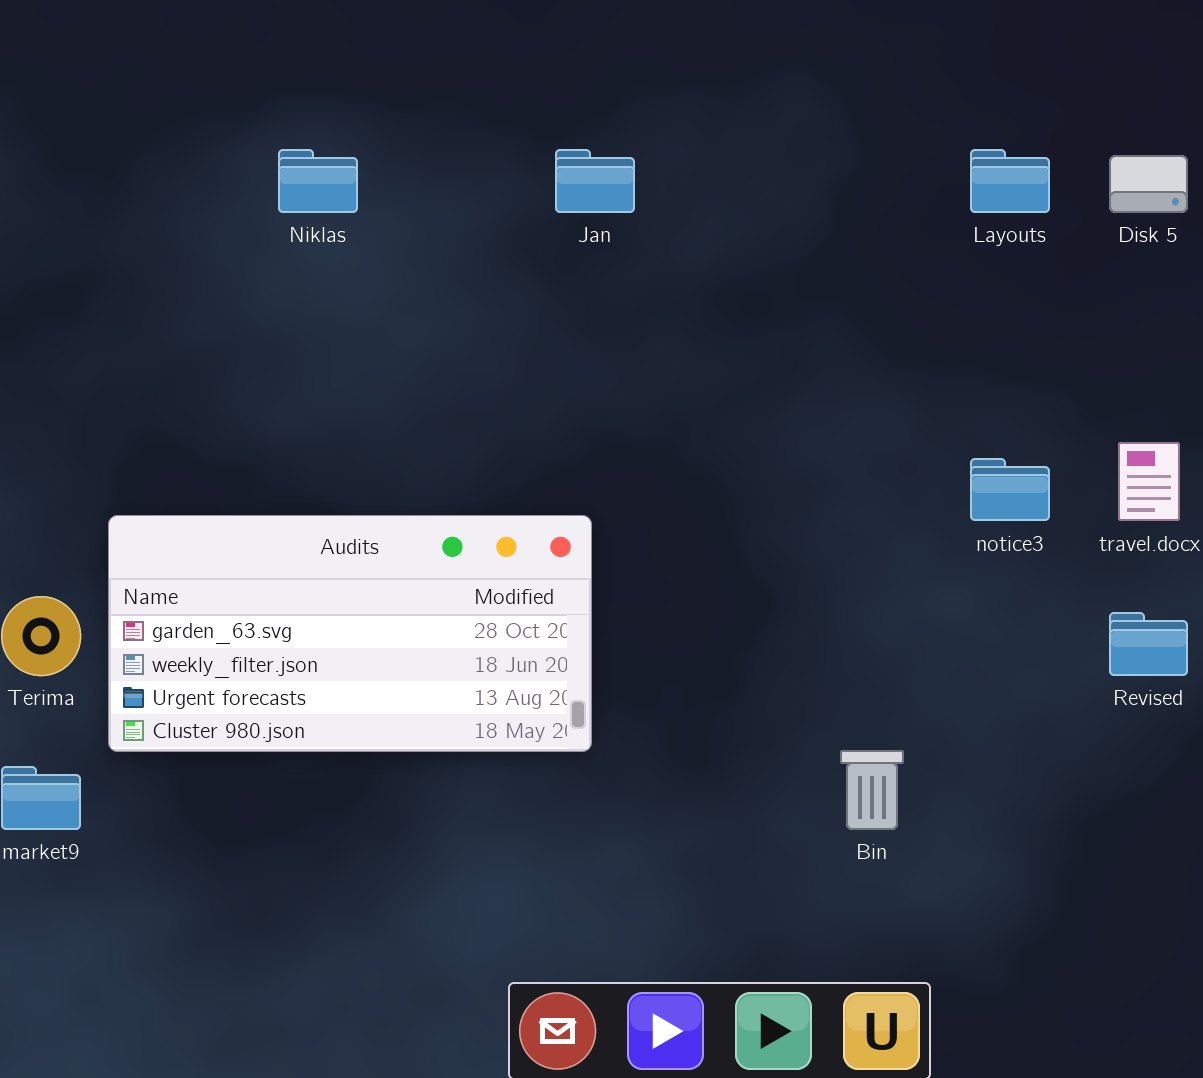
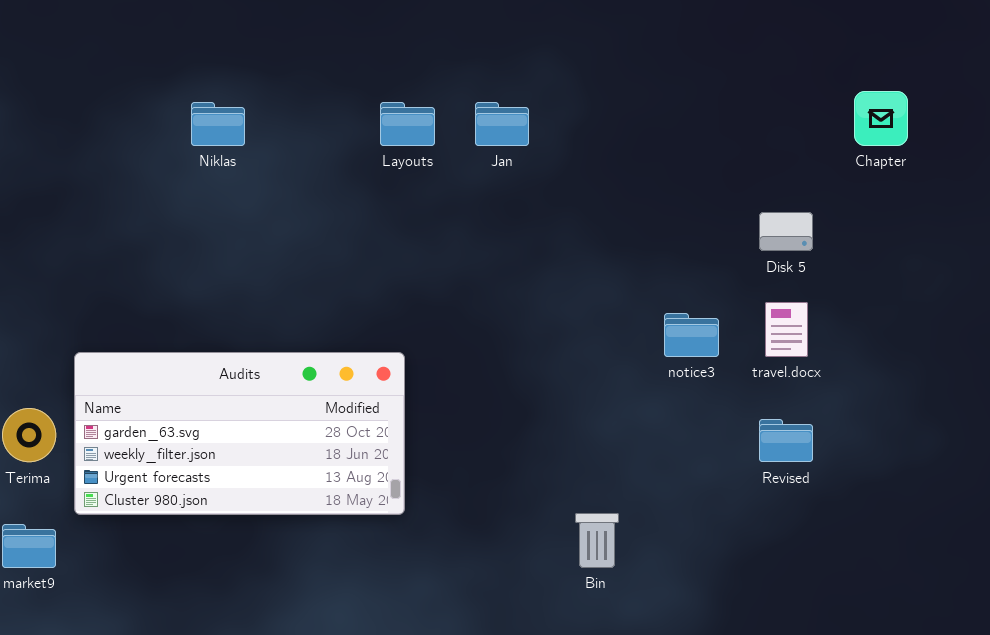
Jan: [555,149,635,213] -> [475,102,529,146], moved
Layouts: [970,149,1050,213] -> [380,102,435,146], moved
Disk 5: [1109,155,1188,213] -> [759,212,813,251], moved

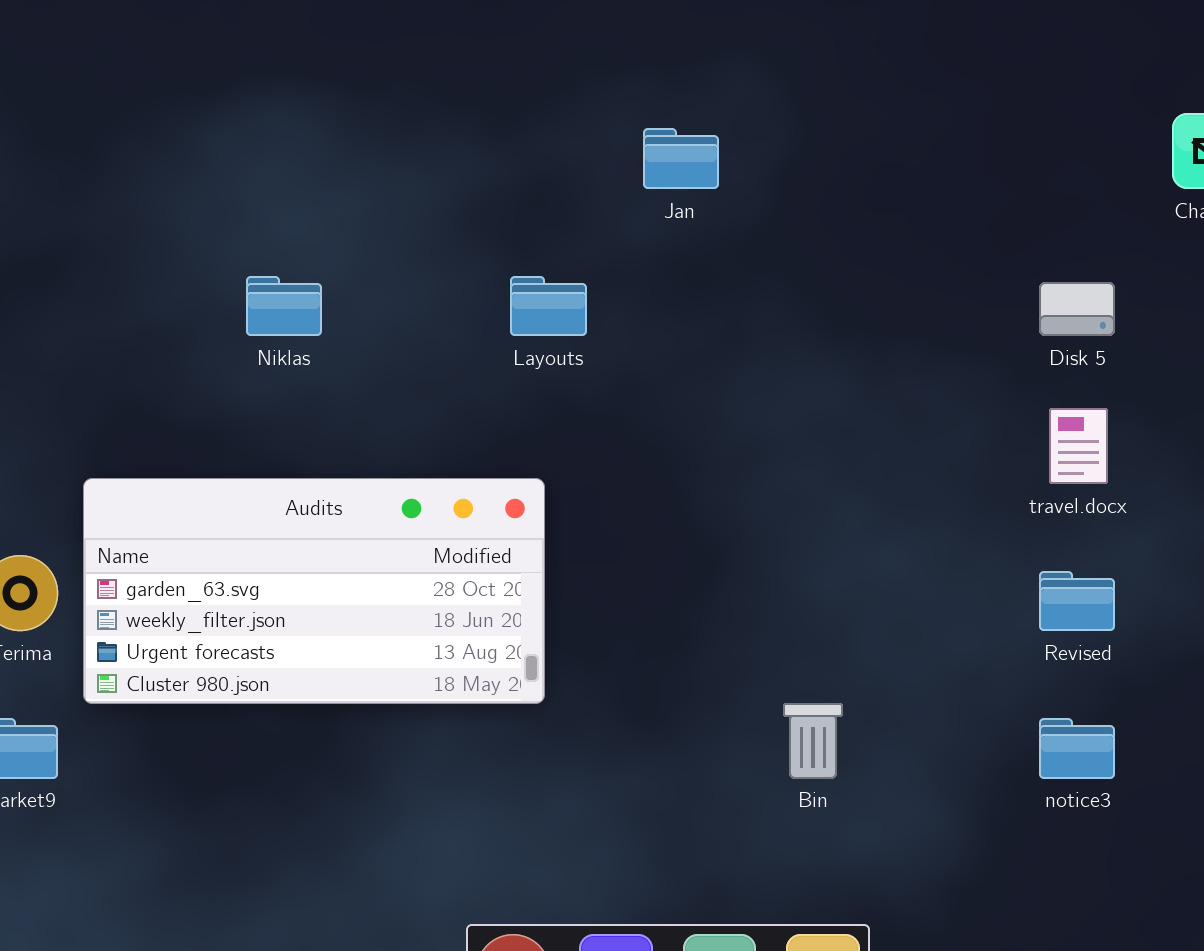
Niklas: [191,102,245,146] -> [246,276,322,336], moved
Layouts: [380,102,435,146] -> [510,276,587,336], moved
notice3: [664,313,719,357] -> [1039,718,1115,779], moved

